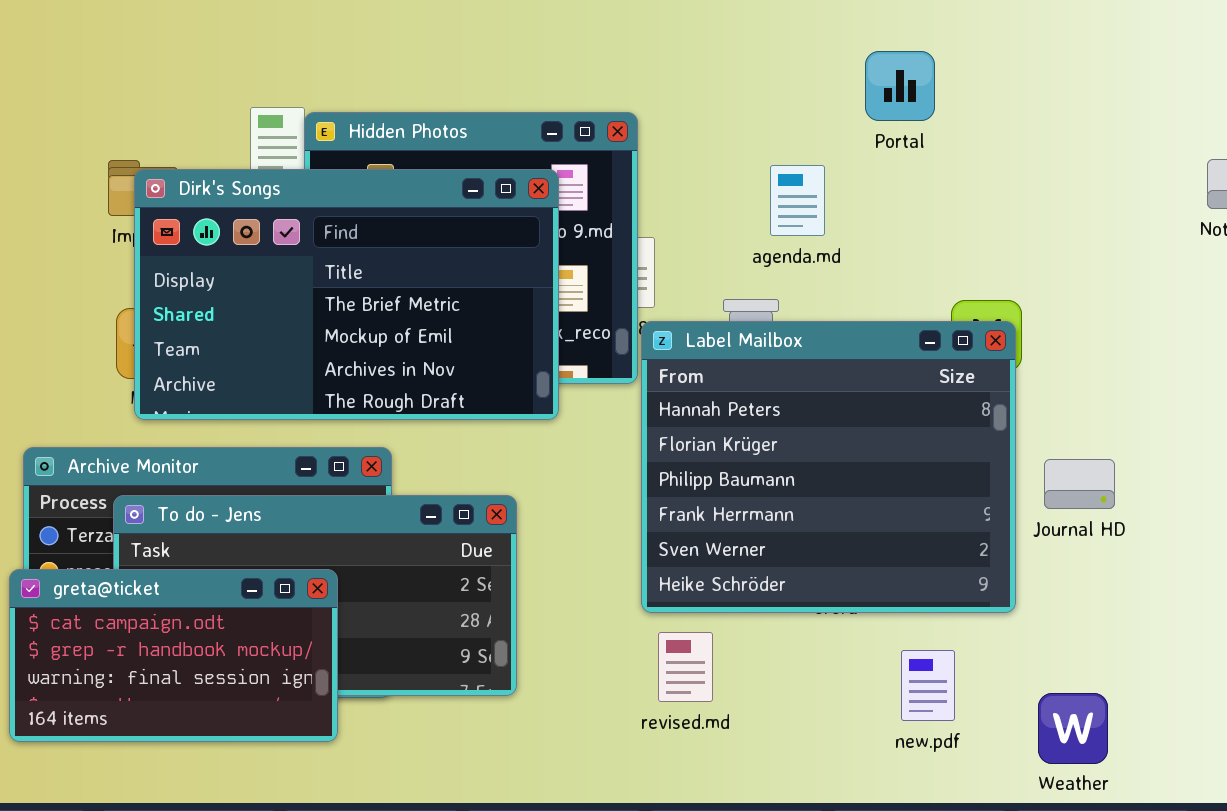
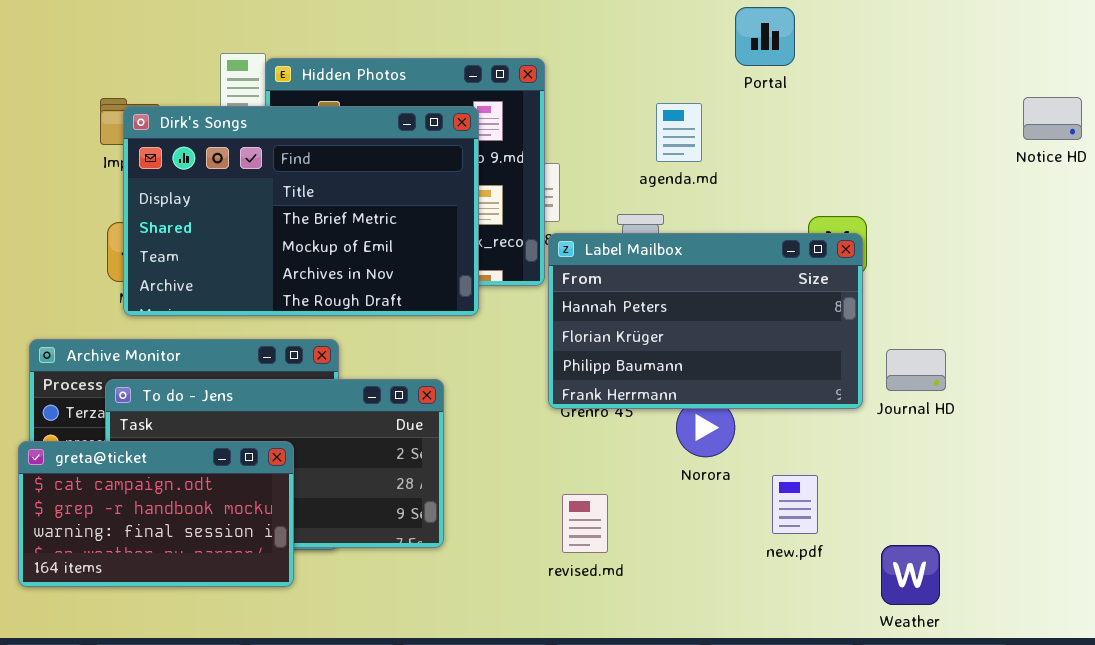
Label Mailbox: [641,321,1016,613] -> [548,233,863,409], resized
new.pdf: [901,650,955,721] -> [772,475,818,534], moved

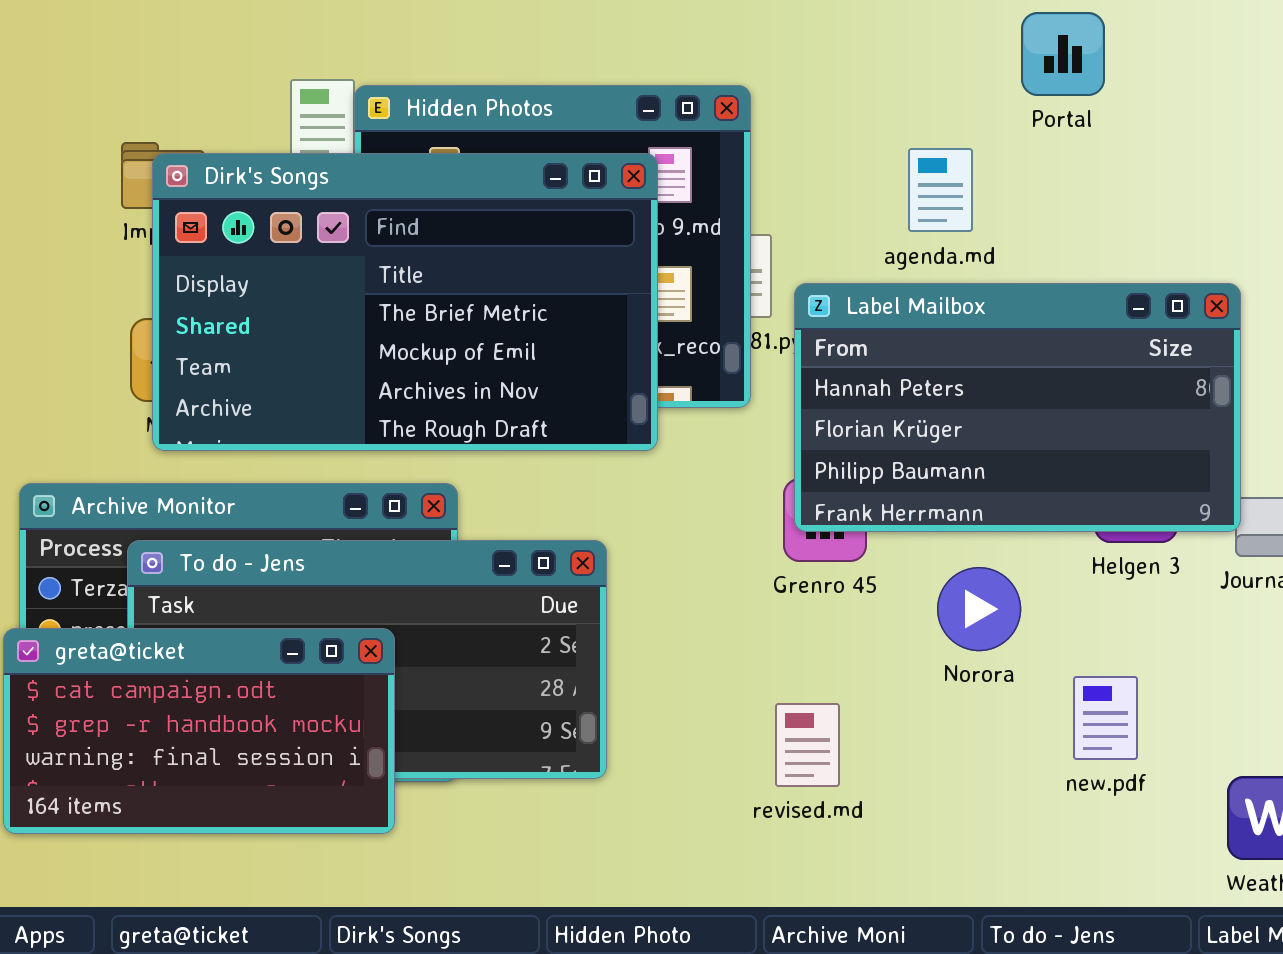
Label Mailbox: [548,233,863,409] -> [794,283,1241,532], moved

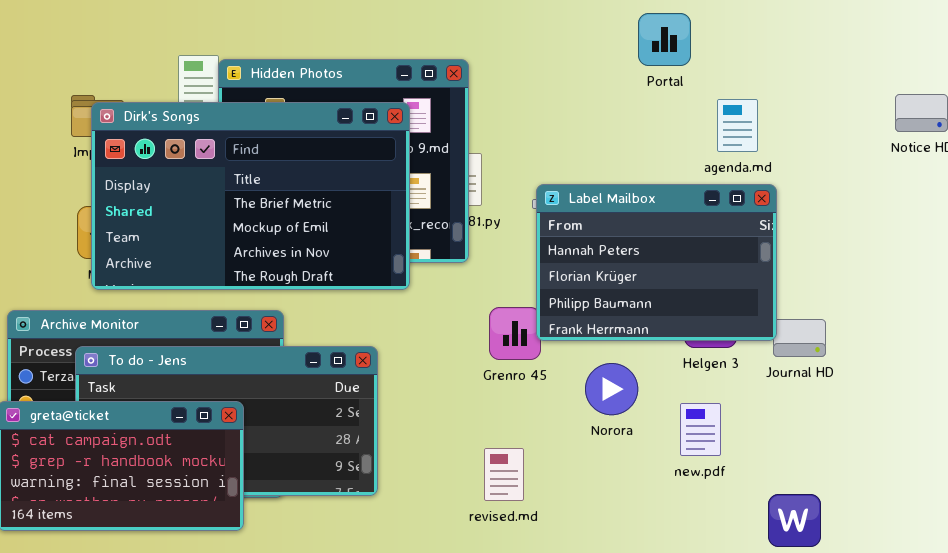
agenda.md: [908,148,973,232] -> [717,99,758,152], moved
Label Mailbox: [794,283,1241,532] -> [536,184,777,341], resized
new.pdf: [1073,676,1138,760] -> [680,403,721,456], moved

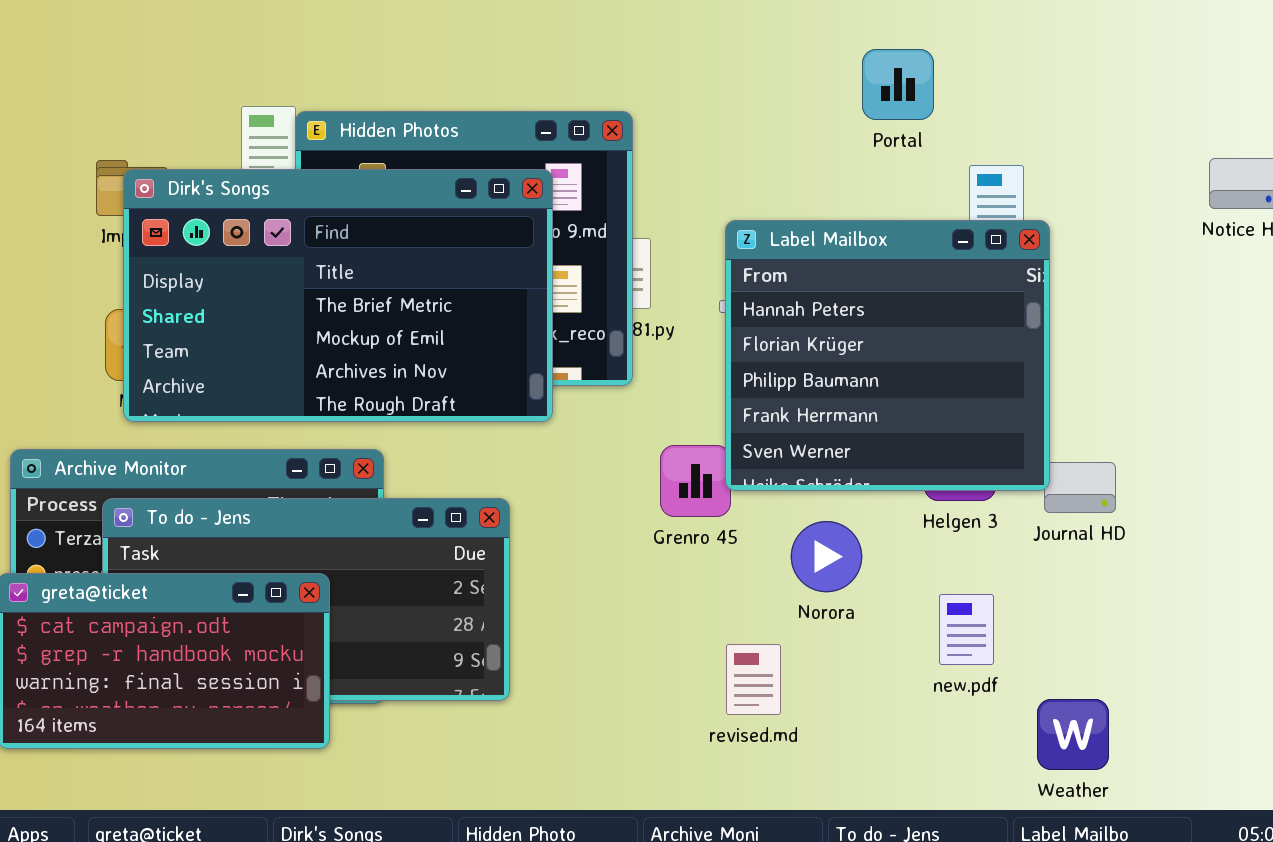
Label Mailbox: [536,184,777,341] -> [725,220,1050,491], resized
new.pdf: [680,403,721,456] -> [939,594,994,665], moved
revised.md: [484,448,524,501] -> [726,644,781,715], moved

